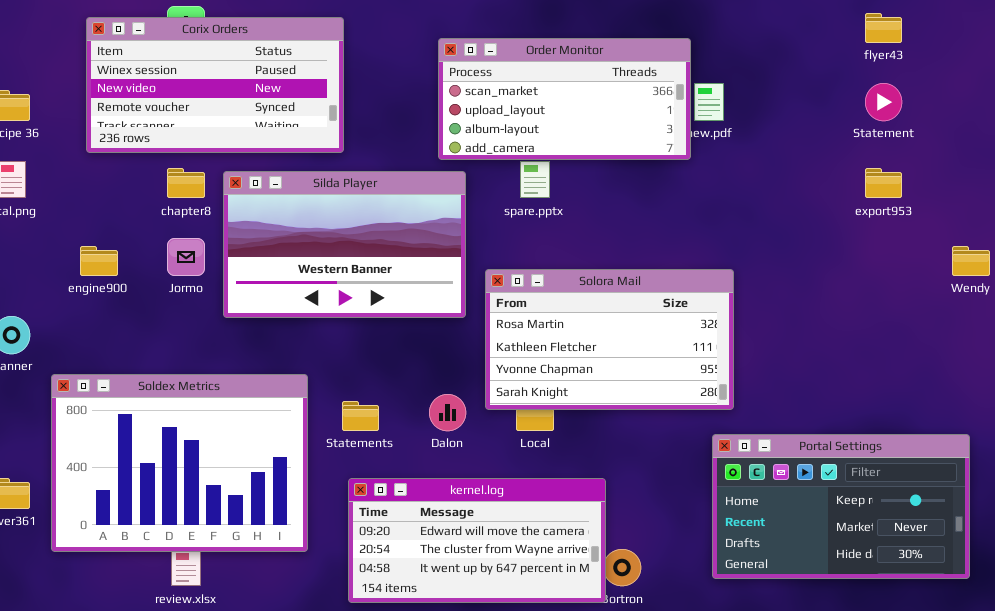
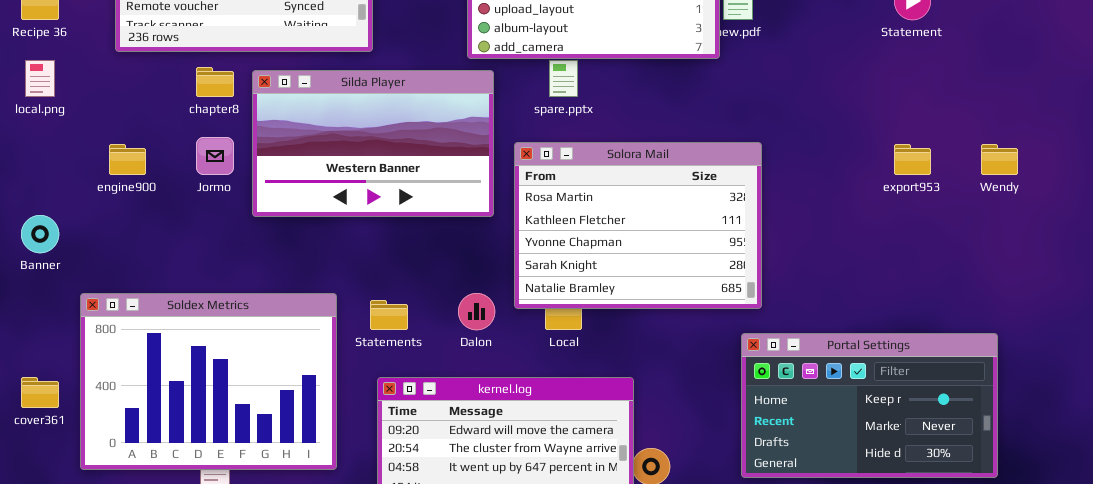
export953: [865,168,902,198] -> [894,144,931,175], moved
Solora Mail: [485,269,734,410] -> [514,142,762,309], resized
Soldex Metrics: [51,374,308,552] -> [80,293,337,470], moved

